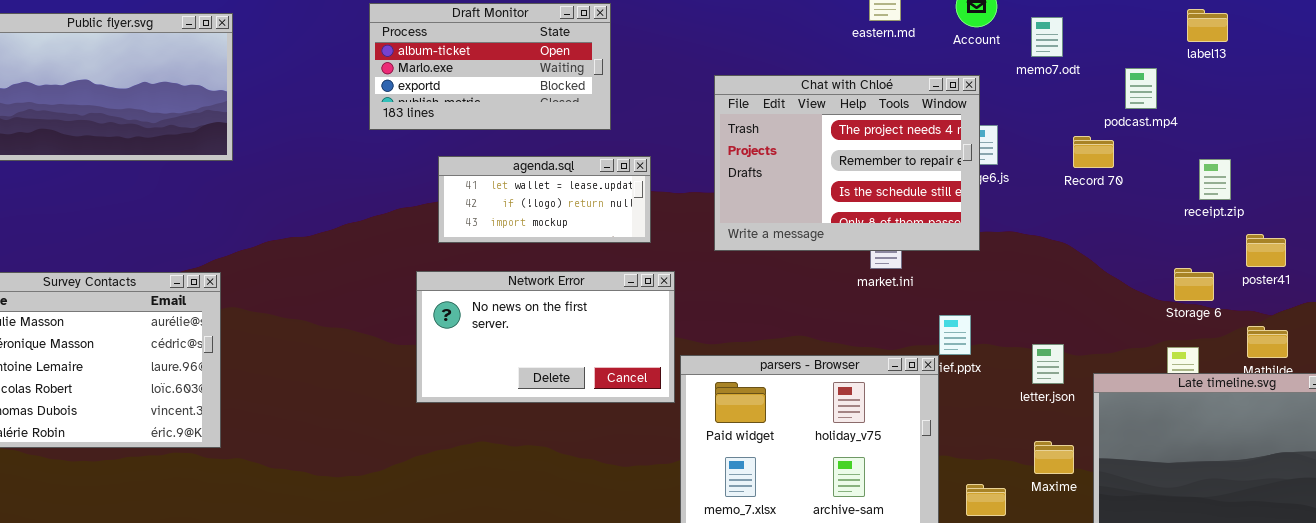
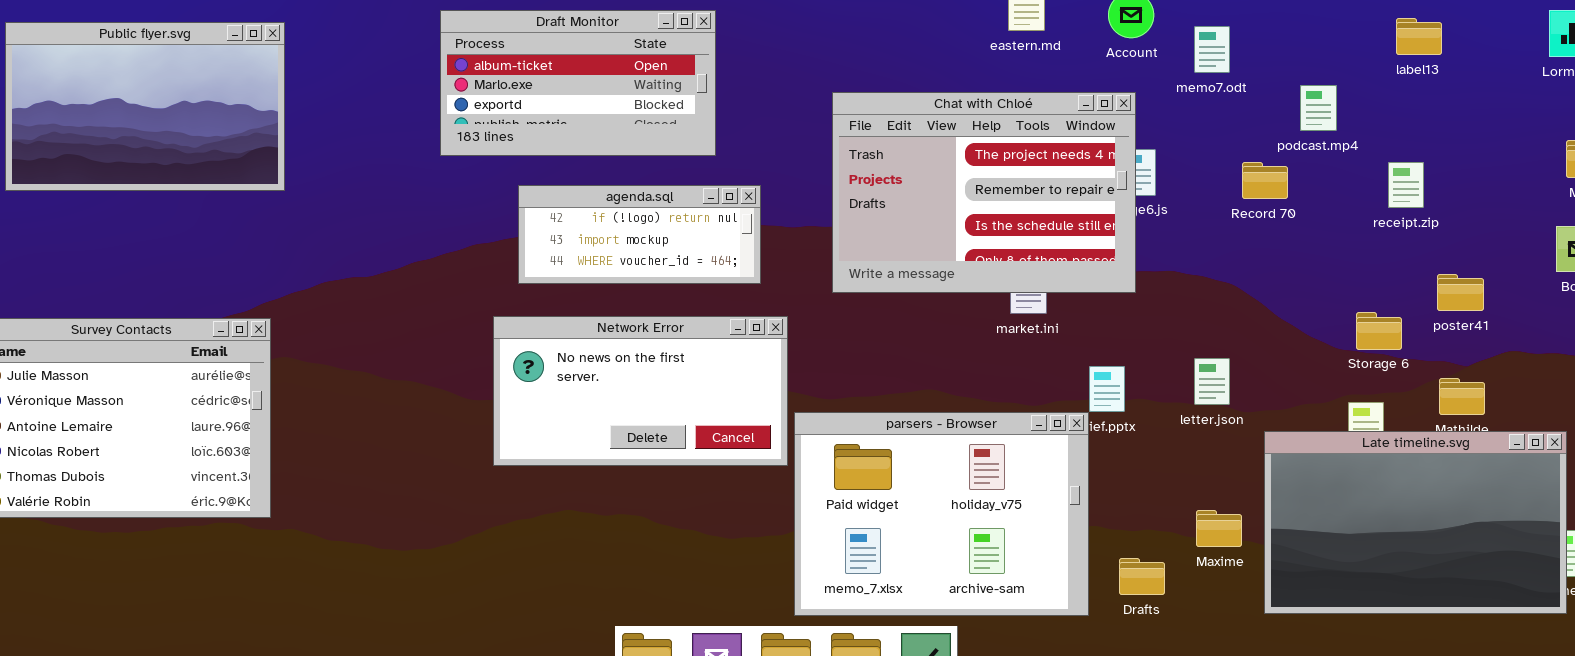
label13: [1187,9,1228,42] -> [1396,18,1442,55], moved
agenda.sql: [438,156,651,243] -> [518,185,761,284], scrolled down 1 row
receipt.zip: [1199,159,1231,200] -> [1388,162,1424,208], moved
letter.json: [1032,344,1064,384] -> [1194,358,1230,405], moved

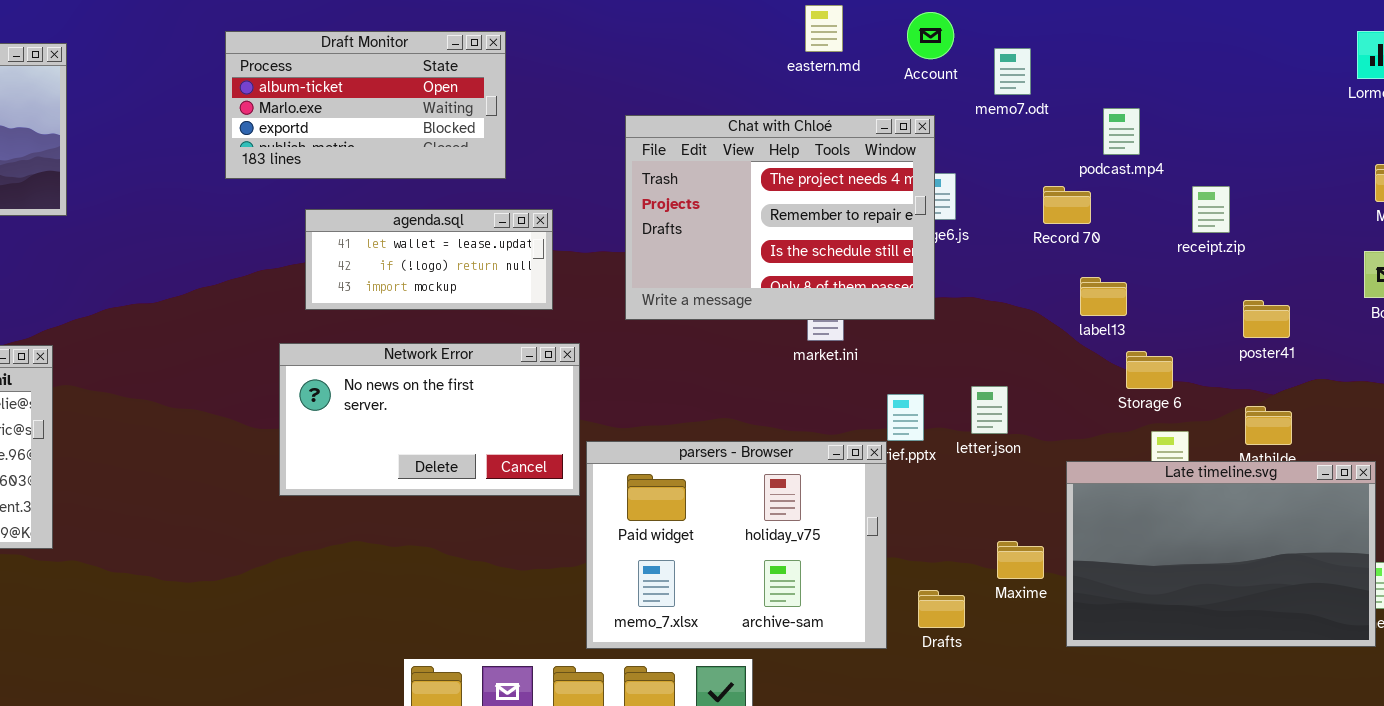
label13: [1396,18,1442,55] -> [1080,277,1127,316], moved
agenda.sql: [518,185,761,284] -> [305,209,553,310], scrolled up 1 row
Storage 6: [1356,312,1402,350] -> [1126,351,1173,389], moved
letter.json: [1194,358,1230,405] -> [971,386,1008,434], moved

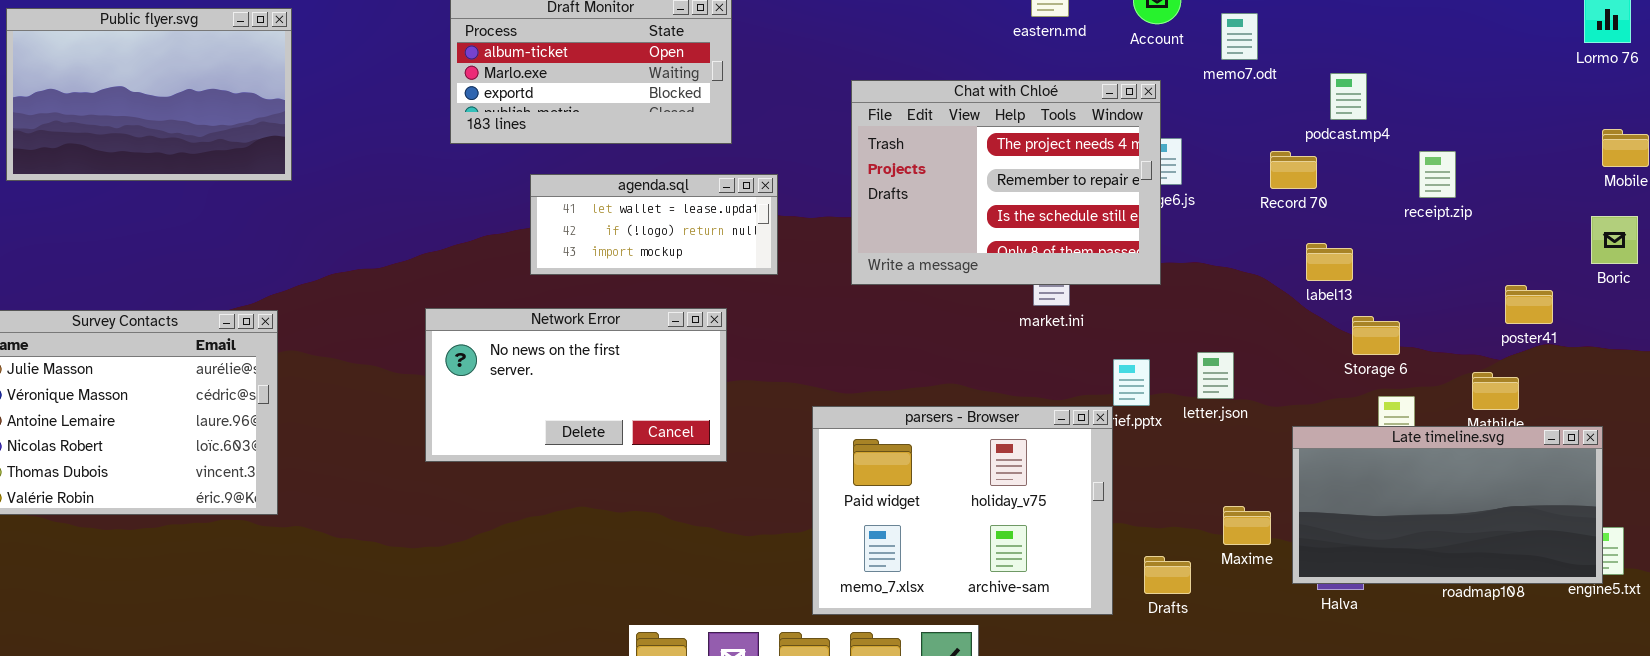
poster41: [1243,300,1290,338] -> [1505,285,1553,324], moved
Network Error: [279,343,580,496] -> [425,308,727,462], moved
Late timeline.svg: [1066,461,1376,647] -> [1292,426,1603,584], resized

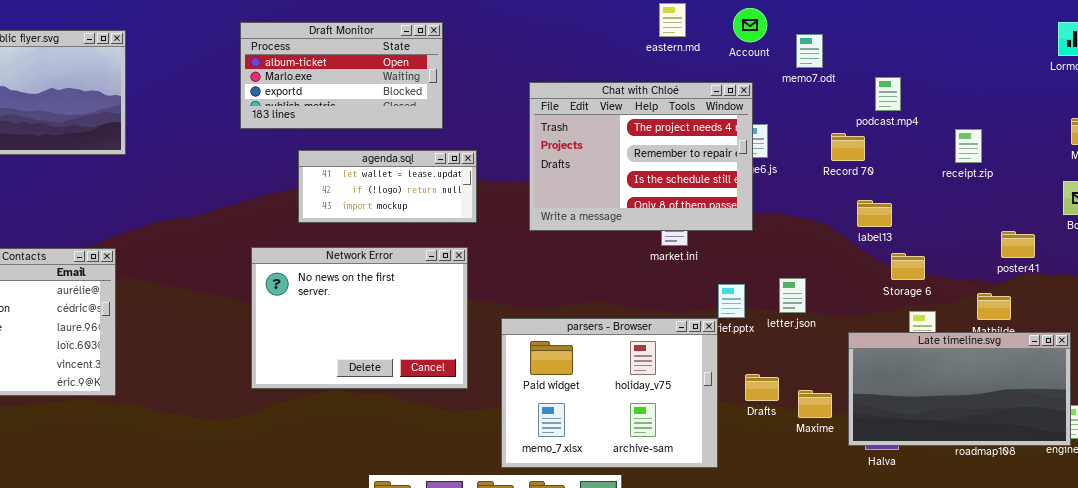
receipt.zip: [1419,151,1456,198] -> [955,129,982,163], moved
Network Error: [425,308,727,462] -> [251,247,468,389], moved, resized
Drafts: [1144,556,1191,594] -> [745,374,779,401], moved

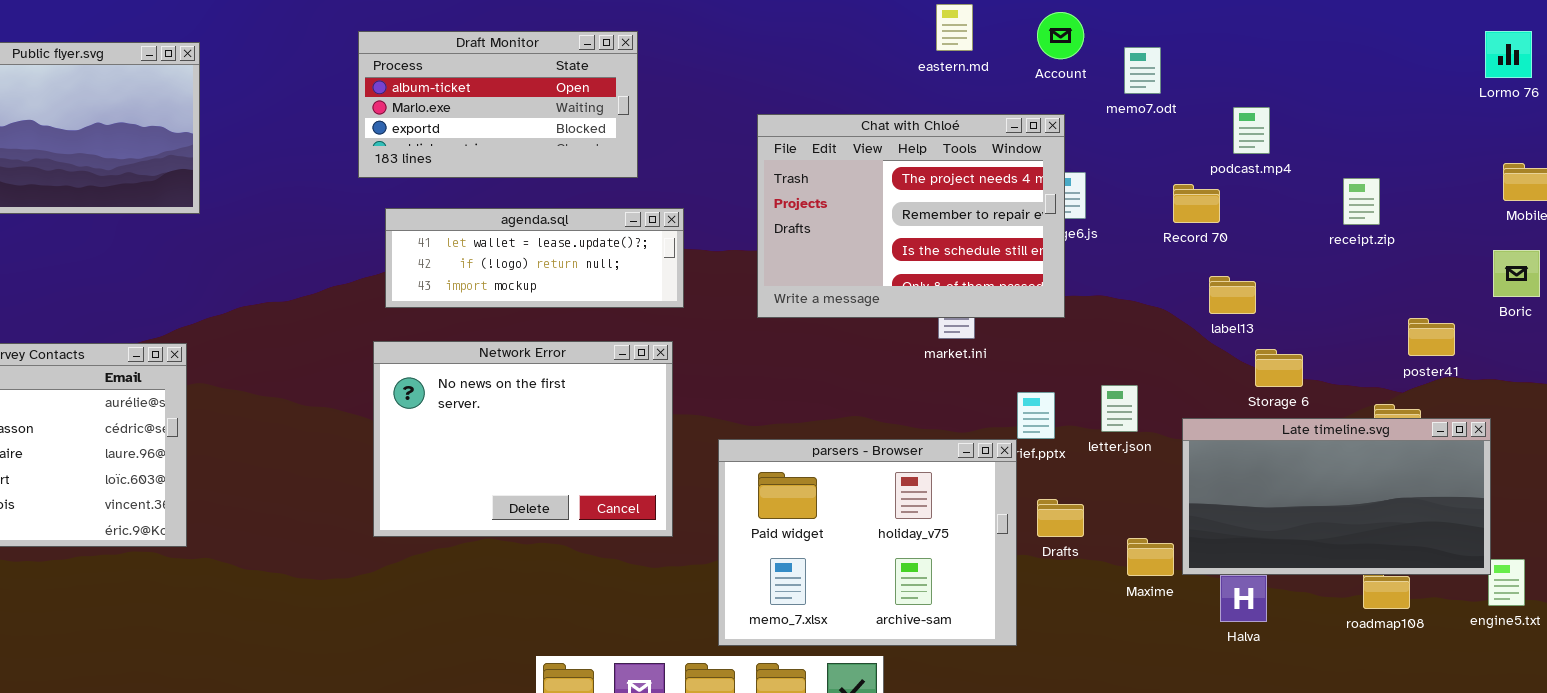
agenda.sql: [298,150,477,223] -> [385,208,684,308], resized
Late timeline.svg: [848,332,1071,446] -> [1182,418,1491,575], moved
Drafts: [745,374,779,401] -> [1037,499,1084,537], moved

